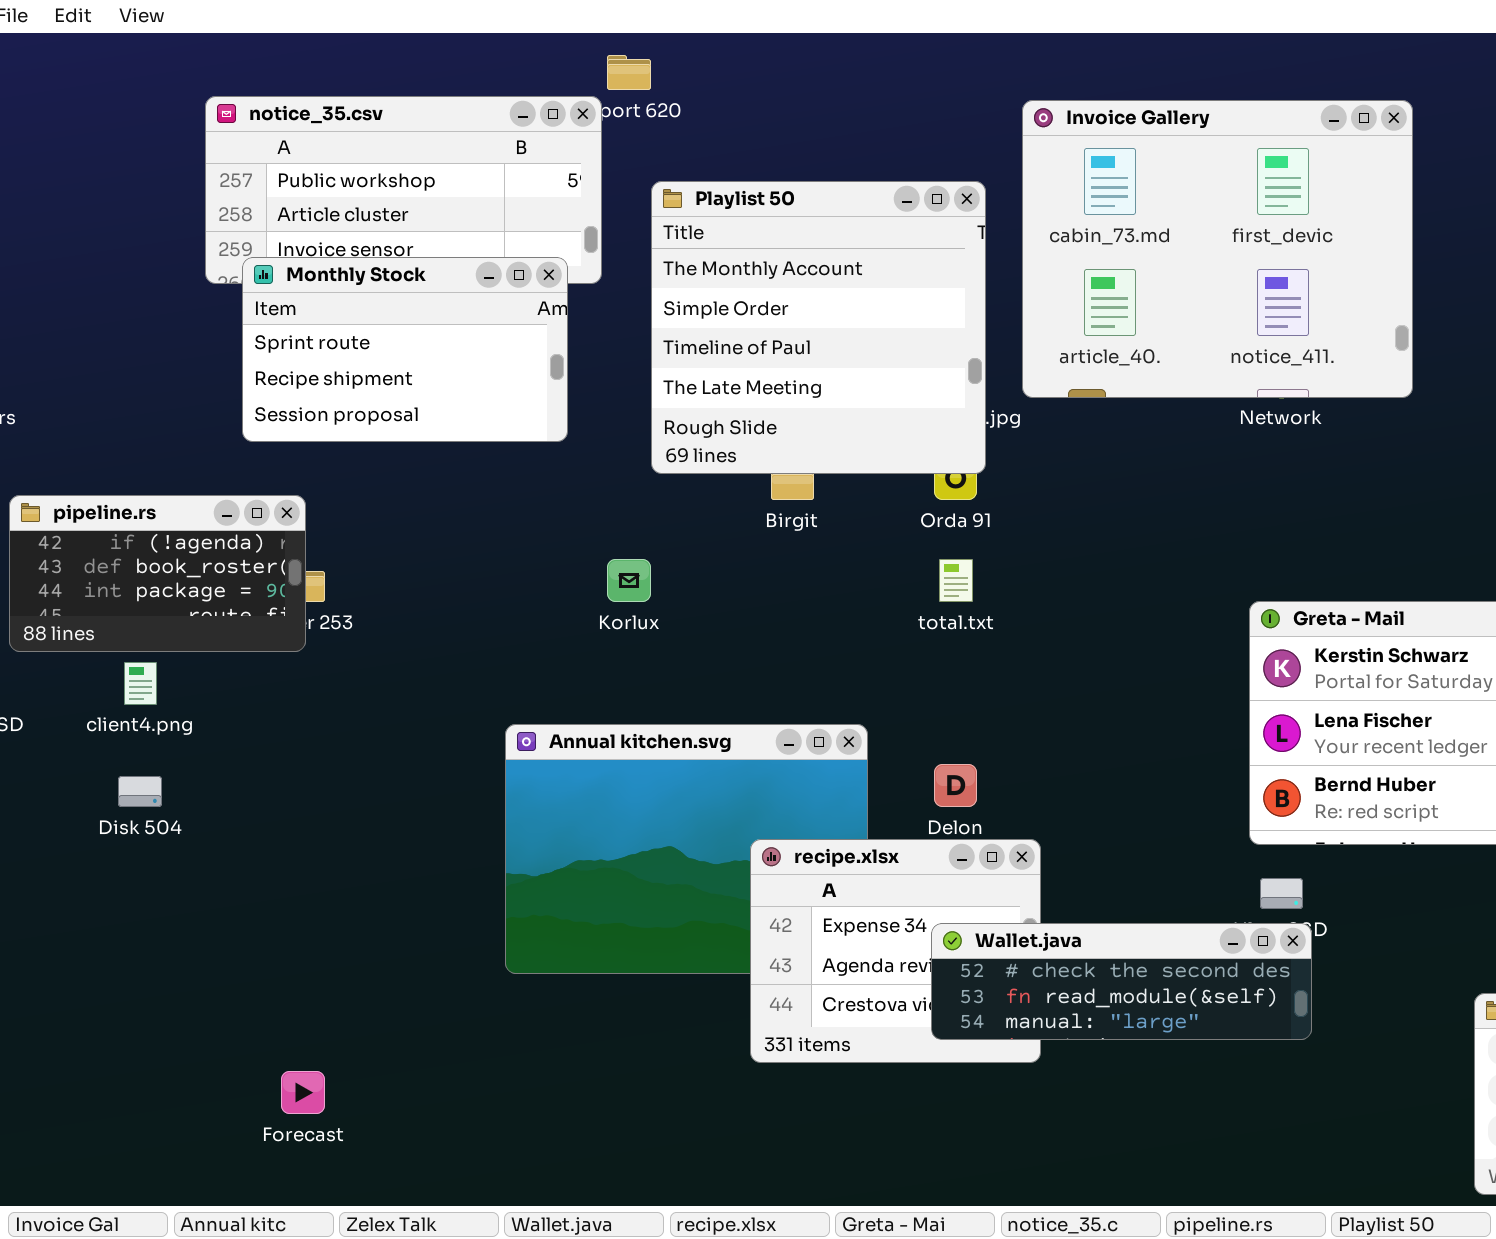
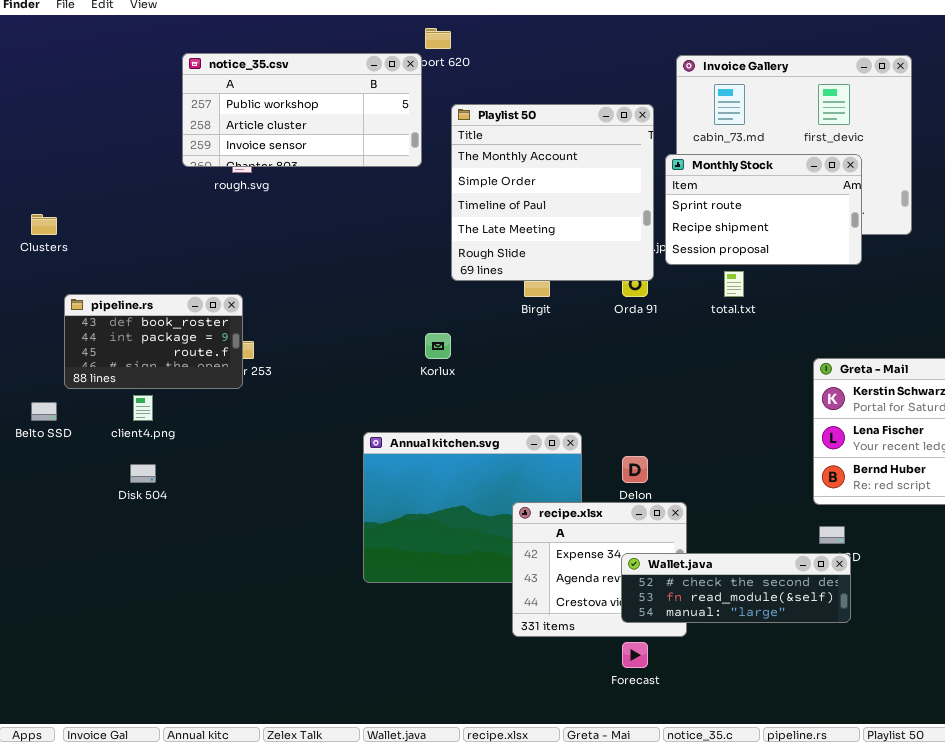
Monthly Stock: [242,257,568,442] -> [665,154,862,265], moved
pipeline.rs: [9,495,306,652] -> [64,294,243,389], scrolled down 1 row
total.txt: [939,559,973,602] -> [724,271,744,297], moved
Forecast: [281,1071,325,1114] -> [622,642,648,668], moved

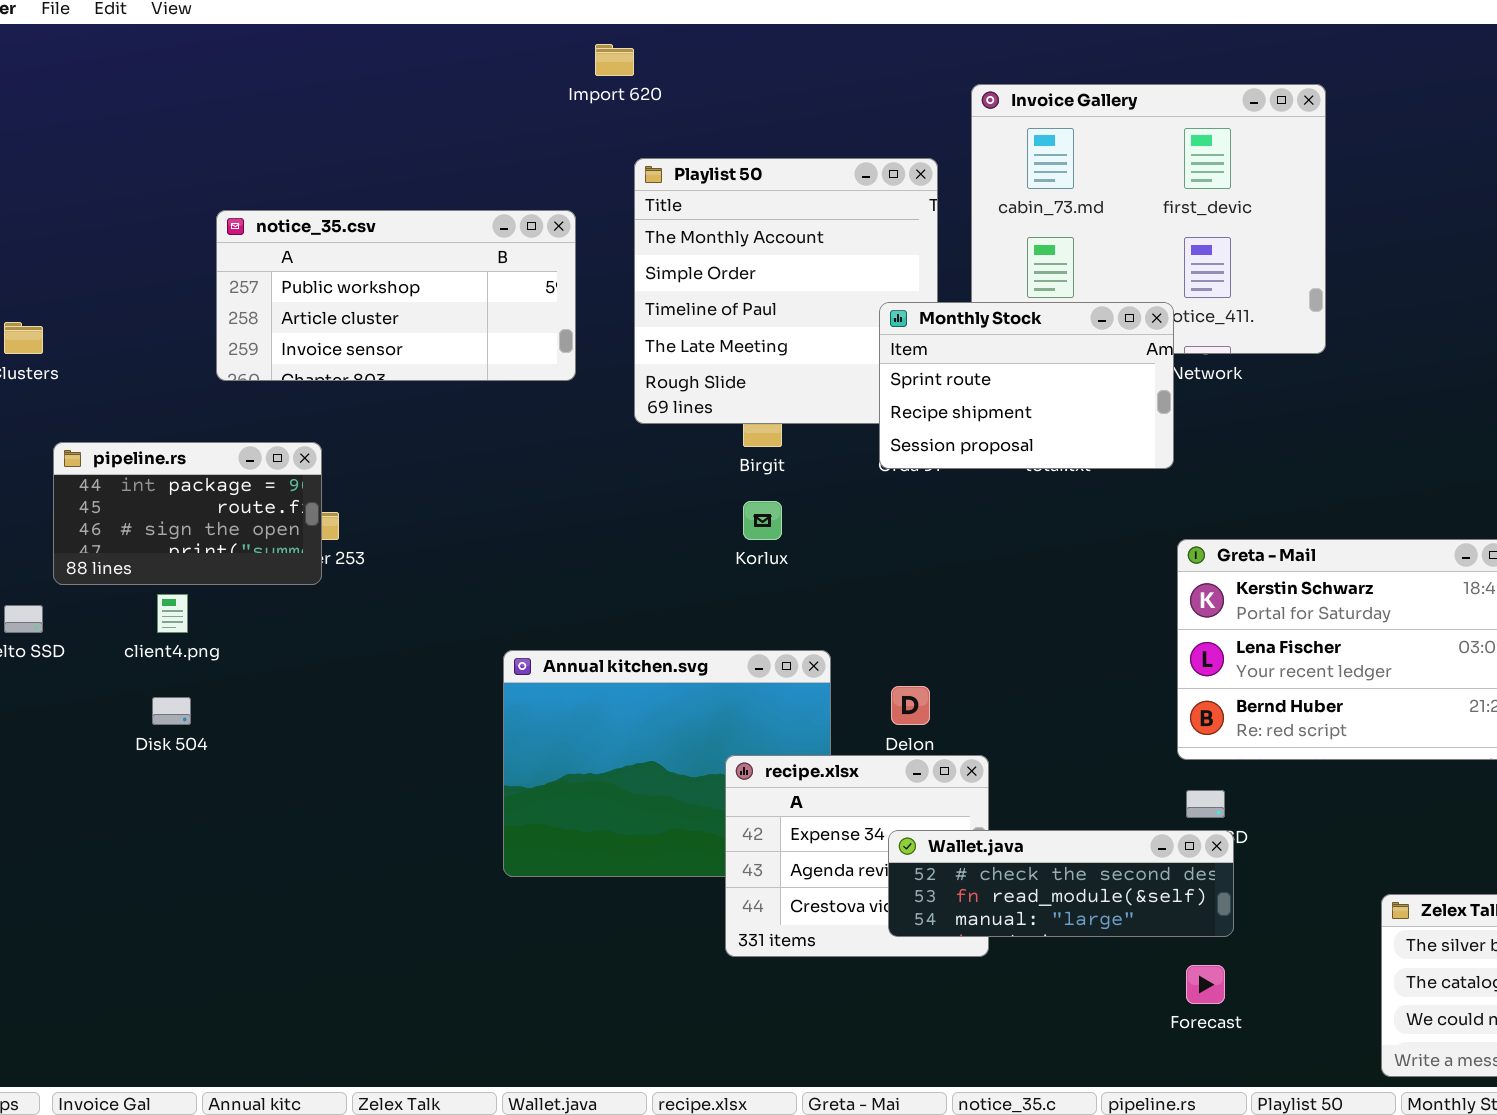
notice_35.csv: [182,53,422,167] -> [216,210,576,381], moved
Monthly Stock: [665,154,862,265] -> [879,302,1174,469], moved
pipeline.rs: [64,294,243,389] -> [53,442,322,585], scrolled down 1 row
Korlux: [425,333,451,359] -> [743,501,782,540], moved
Forecast: [622,642,648,668] -> [1186,965,1225,1004], moved

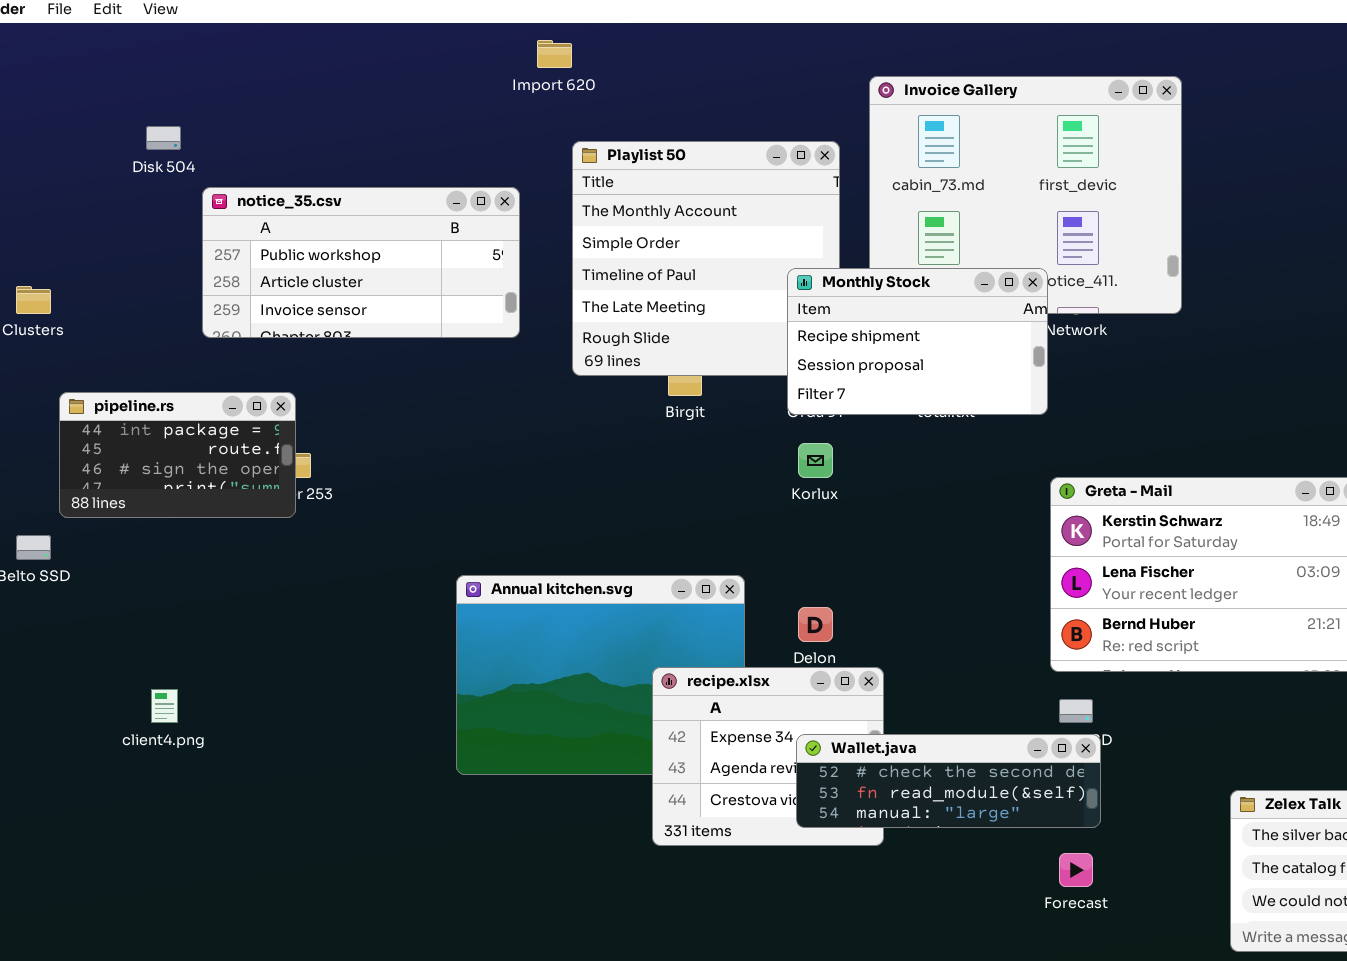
Monthly Stock: [879,302,1174,469] -> [787,268,1048,415], scrolled down 1 row
Korlux: [743,501,782,540] -> [798,443,833,478], moved
client4.png: [157,594,188,633] -> [151,689,178,723], moved
Disk 504: [152,697,191,725] -> [146,126,181,150], moved

